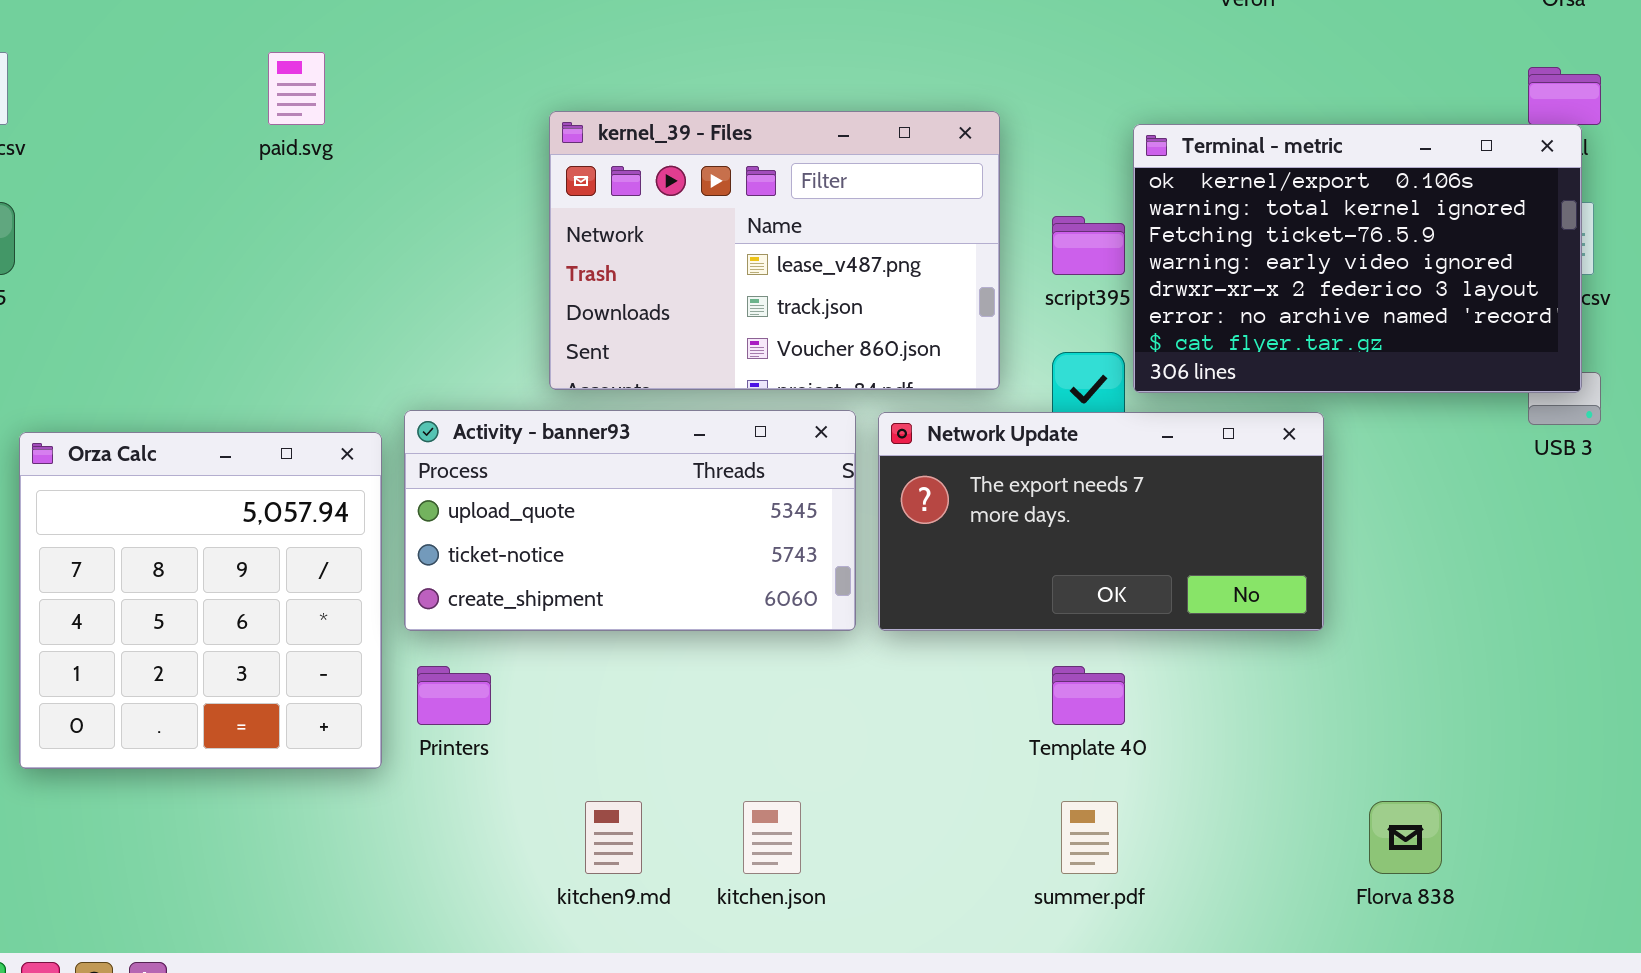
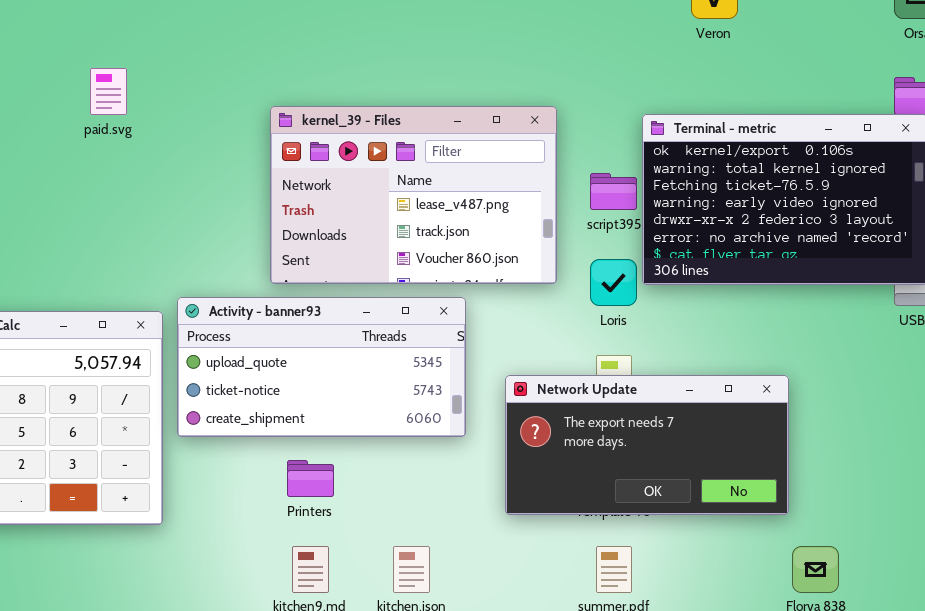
Network Update: [878,412,1324,631] -> [505,375,789,515], moved
Printers: [417,666,491,725] -> [287,460,334,497], moved

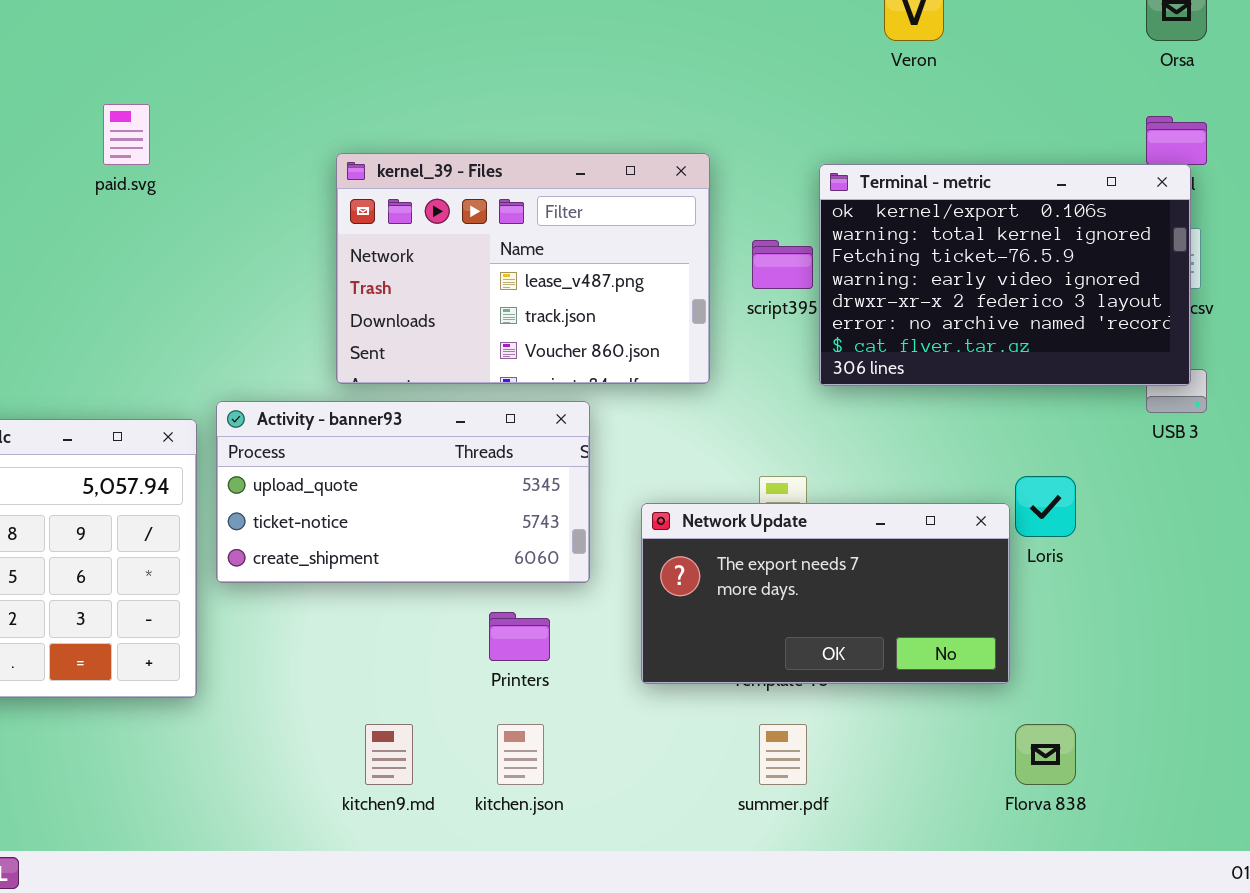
Loris: [590,259,637,306] -> [1015,476,1076,537], moved
Printers: [287,460,334,497] -> [489,612,550,661], moved

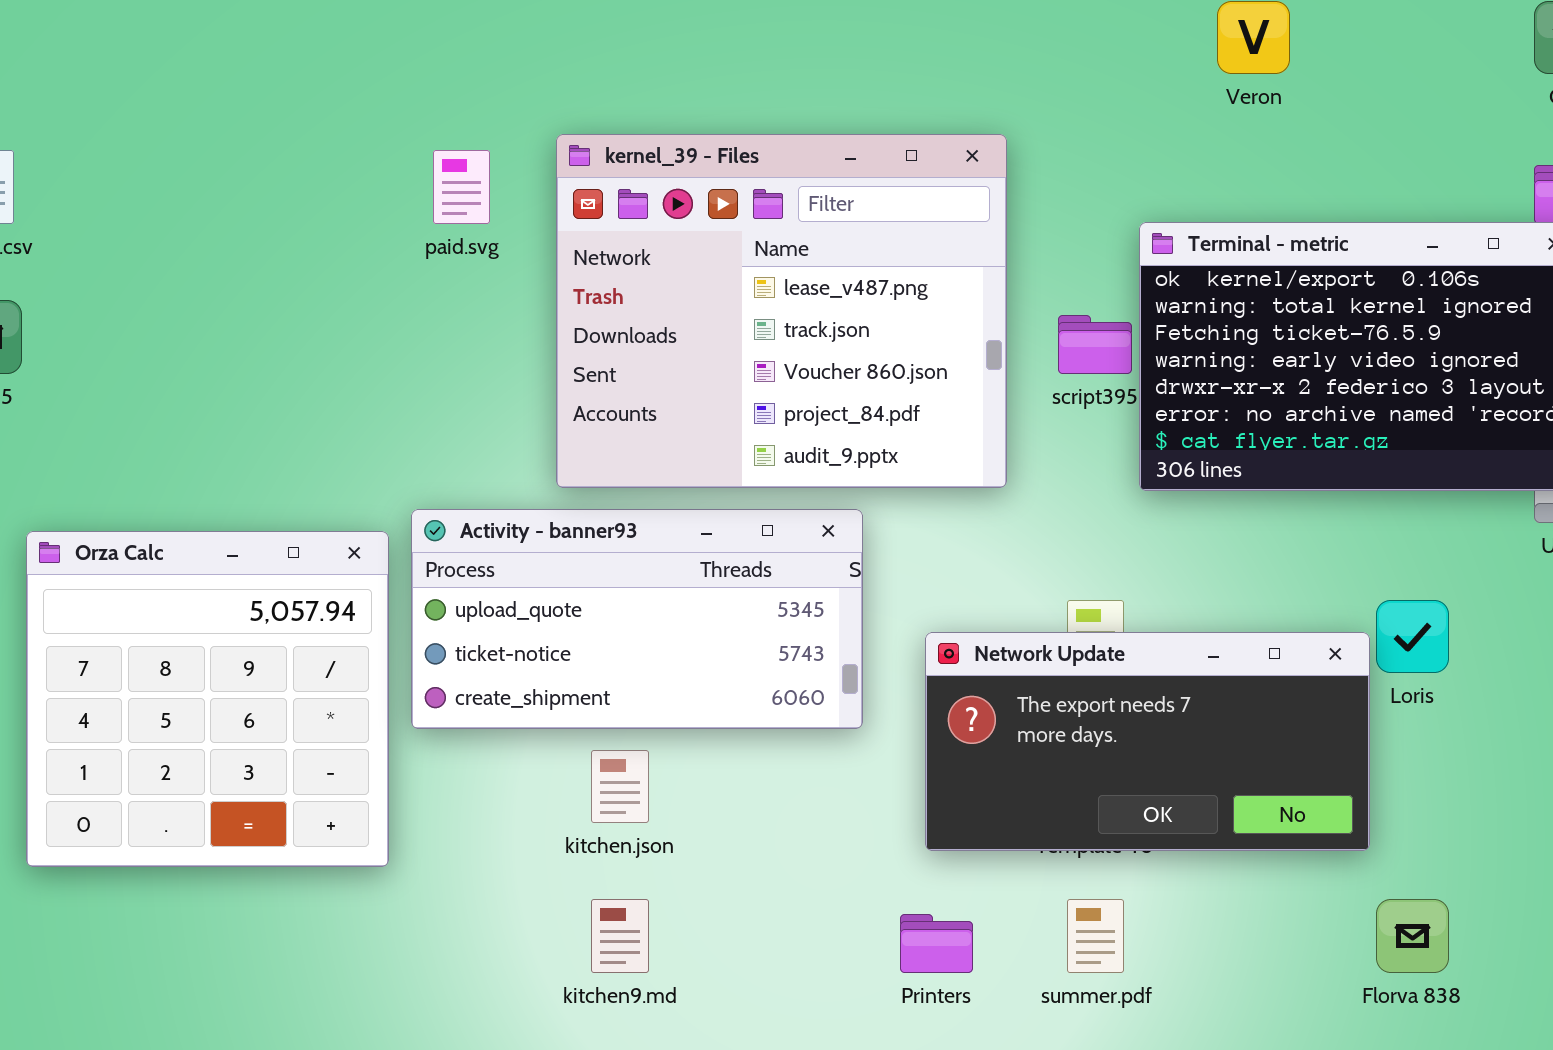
paid.svg: [103,104,150,165] -> [433,150,490,224], moved
kernel_39 - Files: [336,153,710,384] -> [556,134,1007,488], resized
Printers: [489,612,550,661] -> [900,914,973,973], moved
kitchen.json: [497,724,544,785] -> [591,750,649,823], moved

